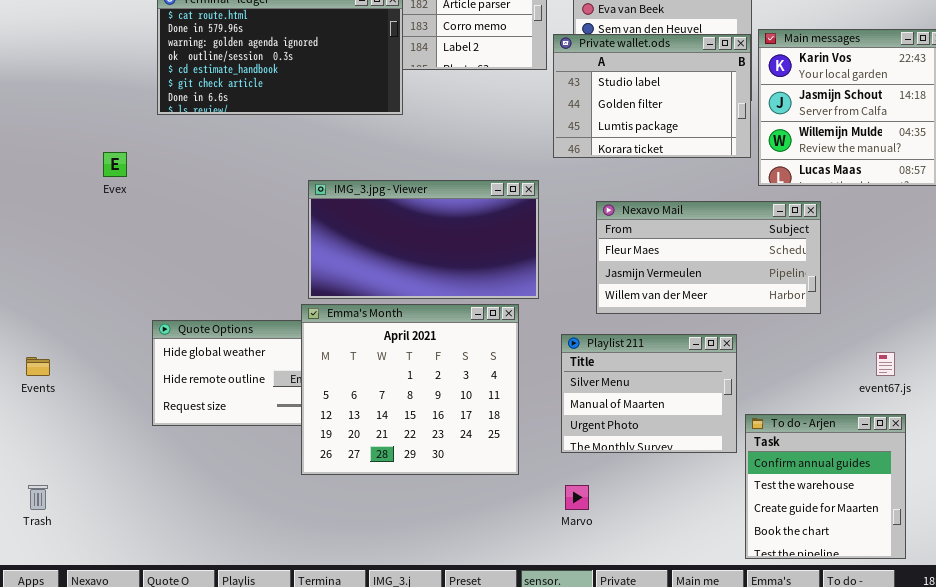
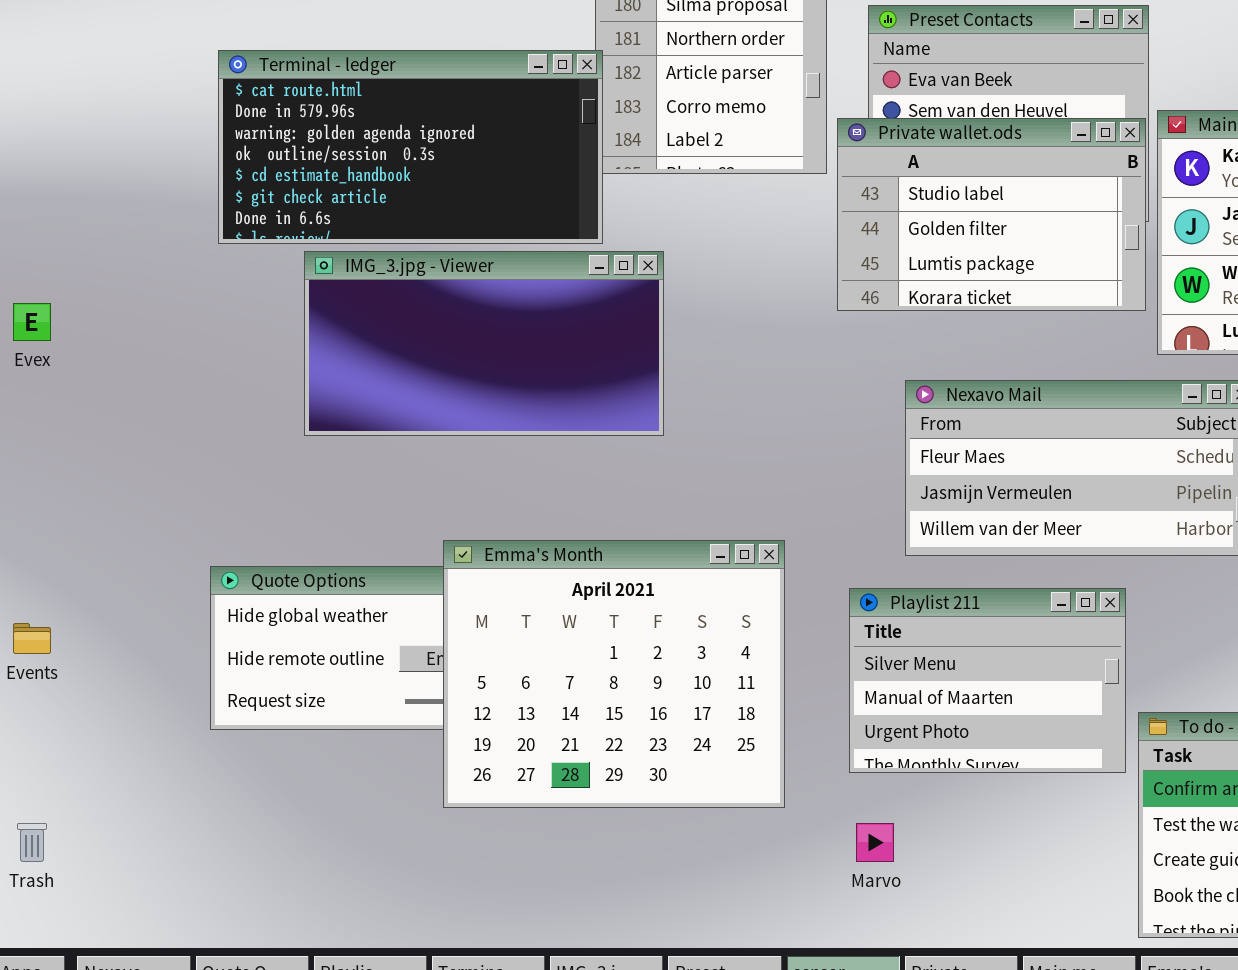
Evex: [103,152,127,177] -> [13,303,51,341], moved
IMG_3.jpg - Viewer: [308,180,539,299] -> [304,251,664,436], moved

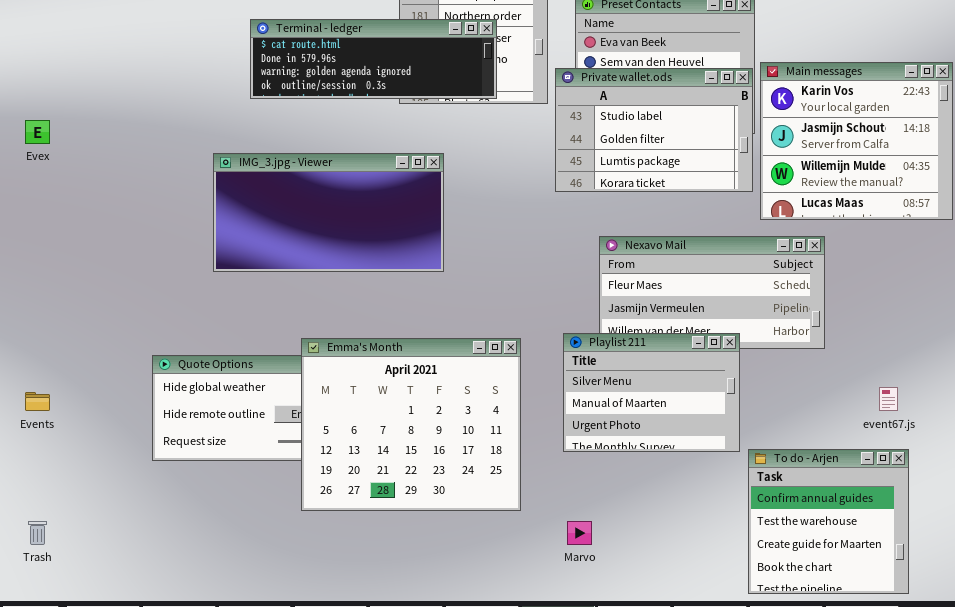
Terminal - ledger: [218,50,603,244] -> [250,19,497,99], moved, resized
Evex: [13,303,51,341] -> [25,120,50,144], moved
Playlist 211: [849,588,1126,773] -> [563,333,740,452], moved

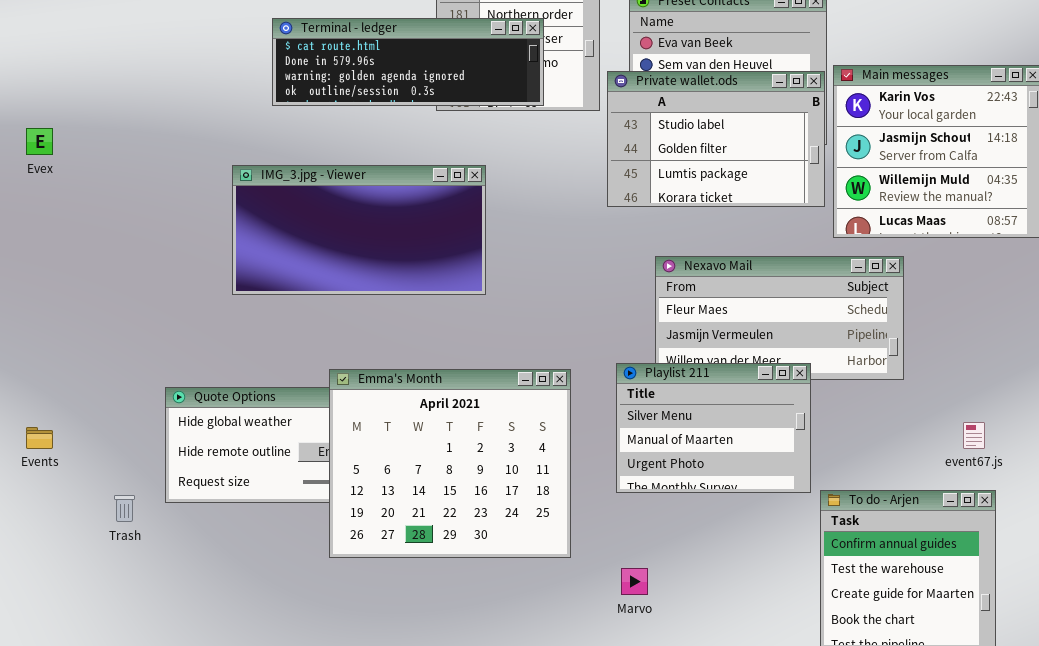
Trash: [28,521,47,545] -> [114,495,135,522], moved

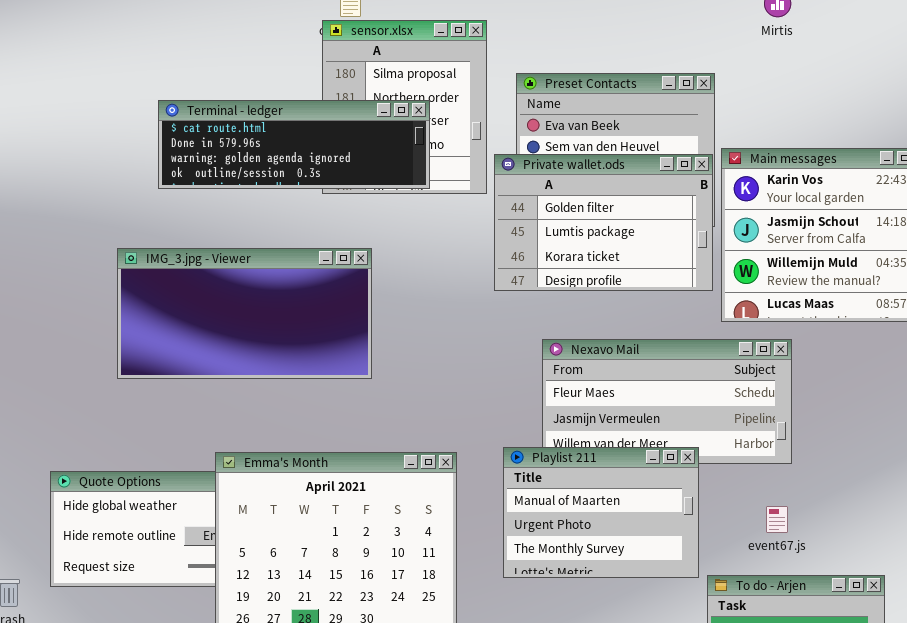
Private wallet.ods: [607,71,825,207] -> [494,154,713,291], scrolled down 1 row
Playlist 211: [616,363,811,493] -> [503,447,699,578], scrolled down 1 row
event67.js: [963,422,985,449] -> [766,506,788,533], moved

